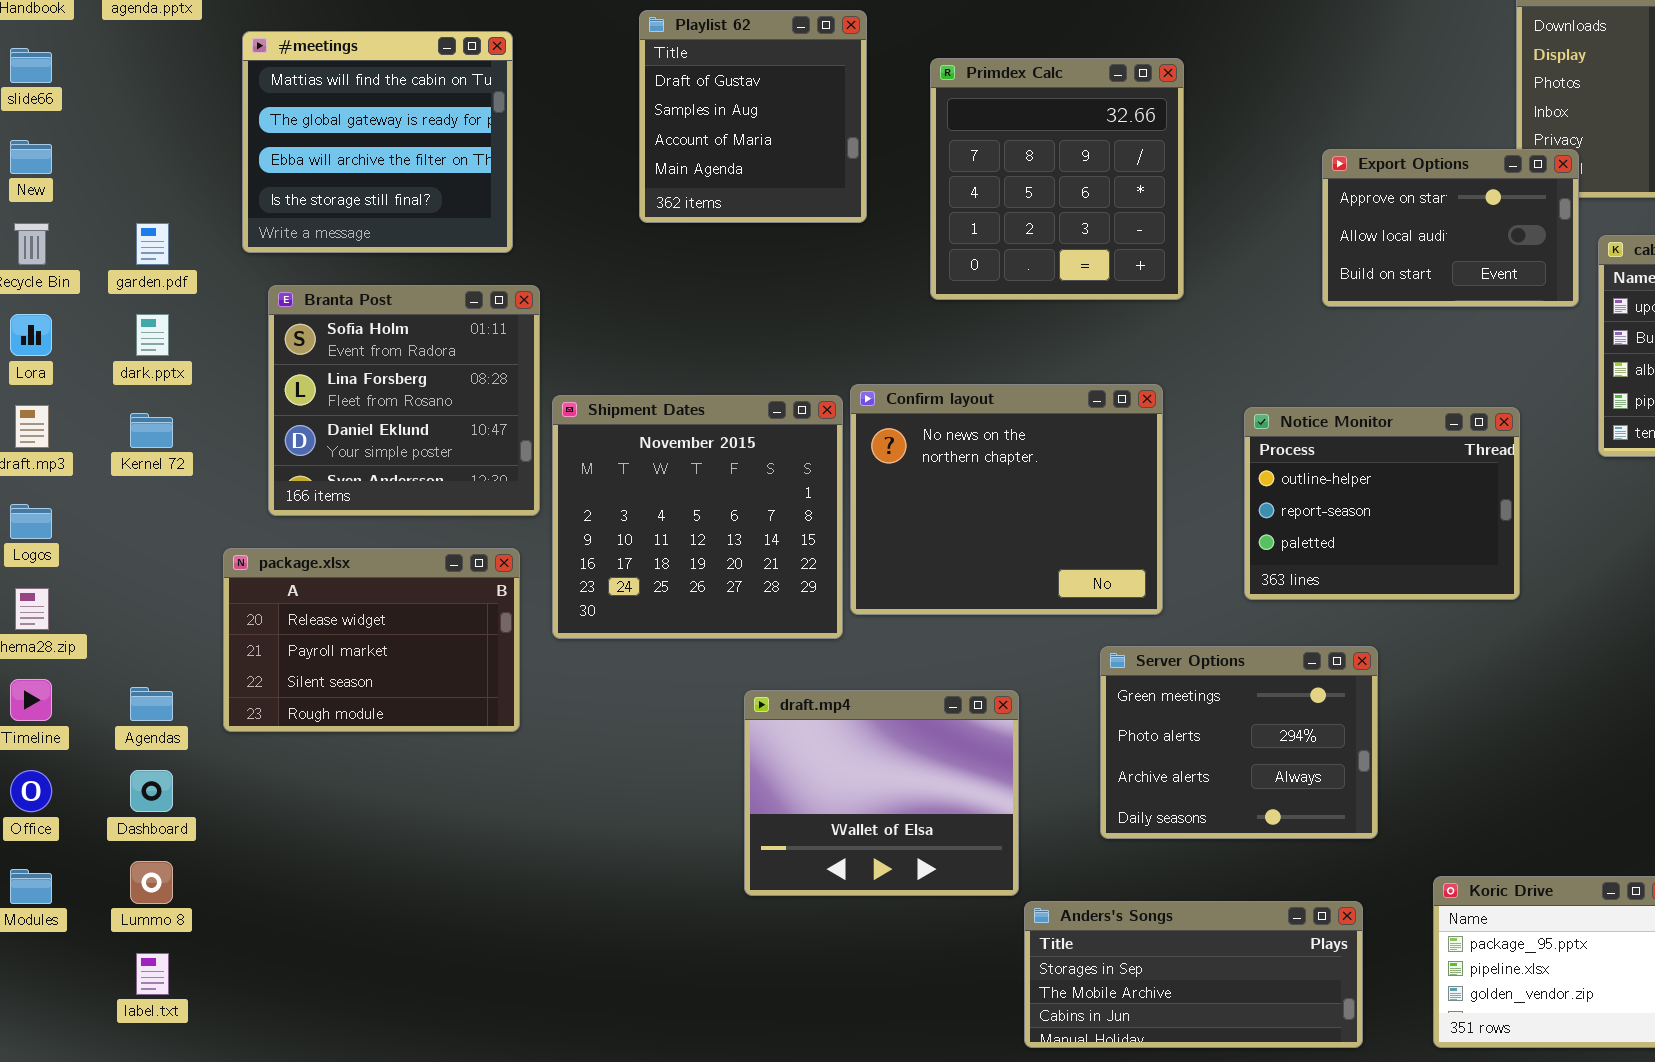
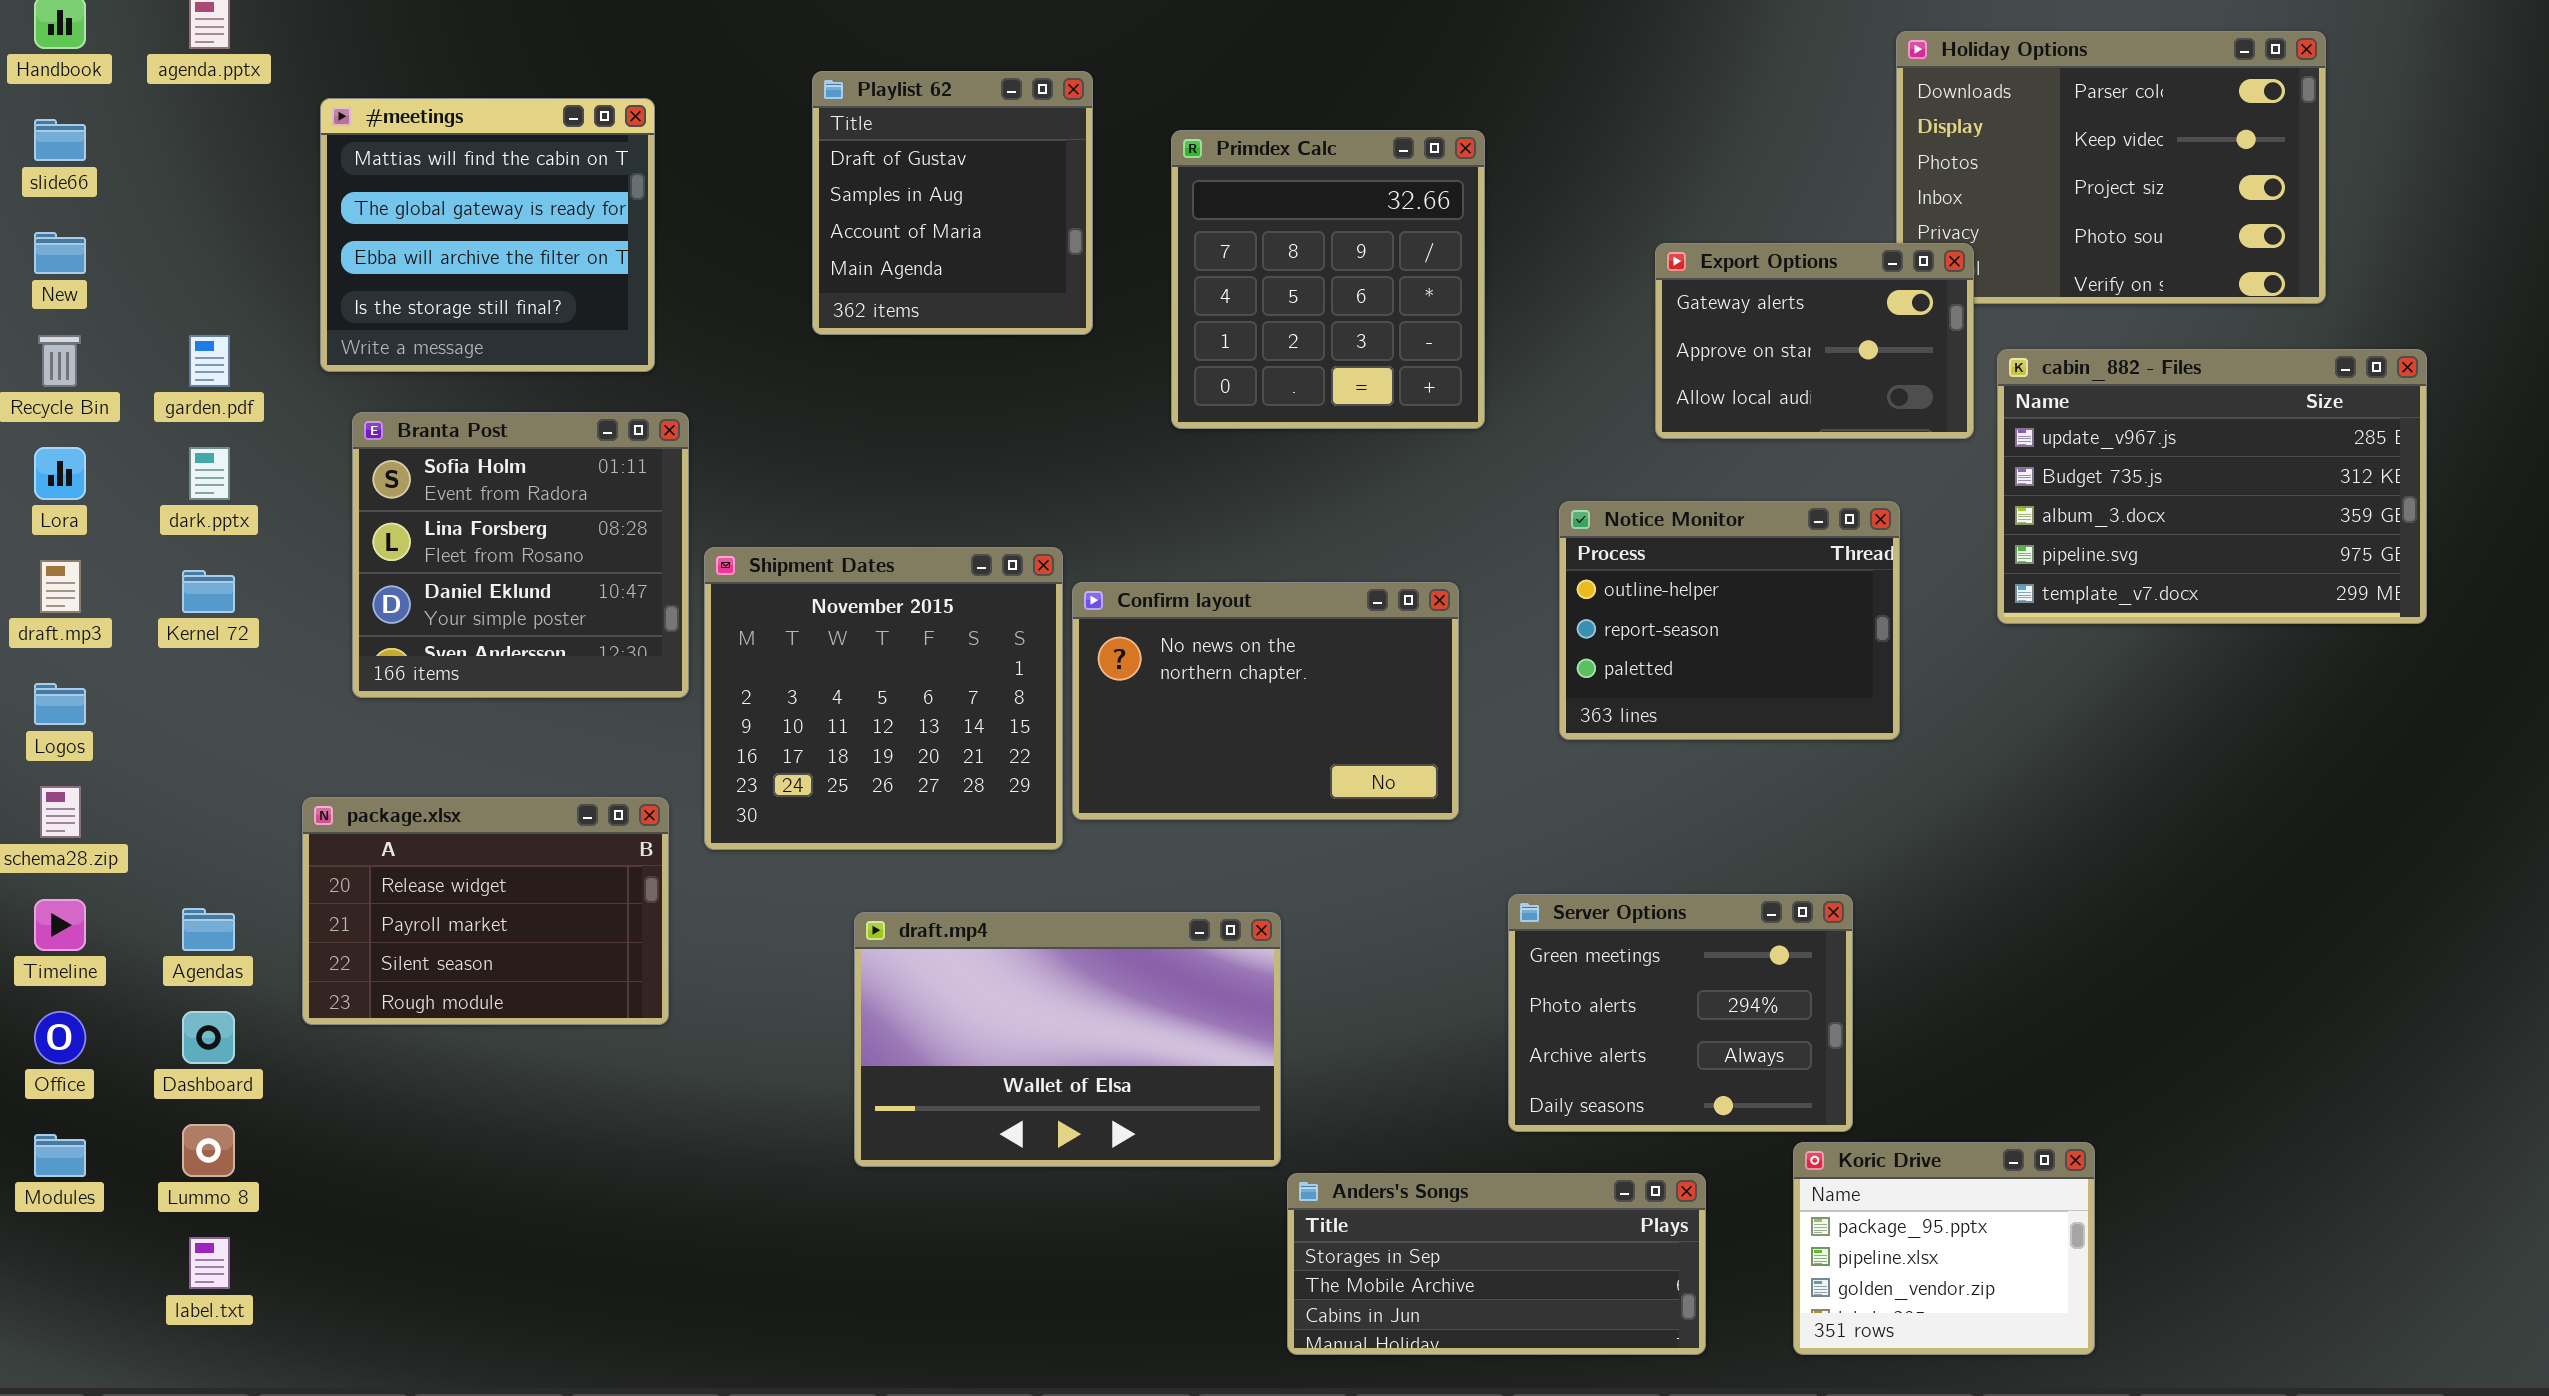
Export Options: [1322,149,1579,307] -> [1655,243,1974,439], scrolled up 1 row
Confirm layout: [850,384,1163,615] -> [1072,582,1459,820], resized
Notice Monitor: [1244,407,1520,600] -> [1559,501,1900,740], moved
package.xlsx: [223,548,520,732] -> [302,797,669,1025], moved
Server Options: [1100,646,1378,839] -> [1508,894,1853,1132], moved
draft.mp4: [744,690,1019,896] -> [854,912,1281,1167], resized

